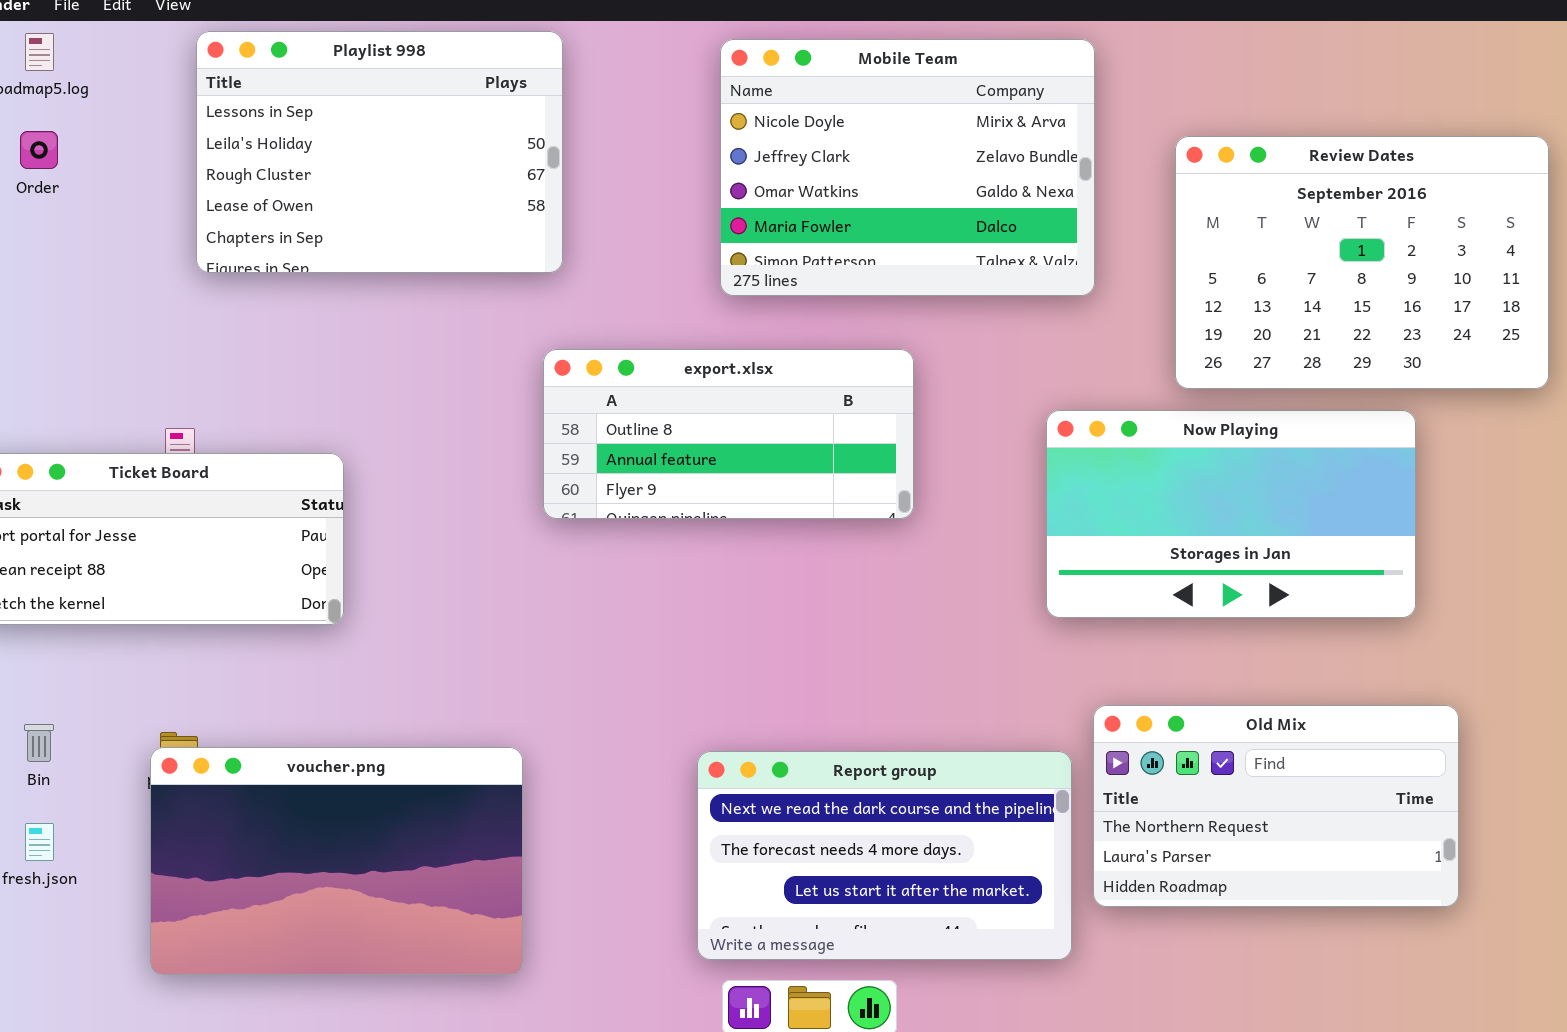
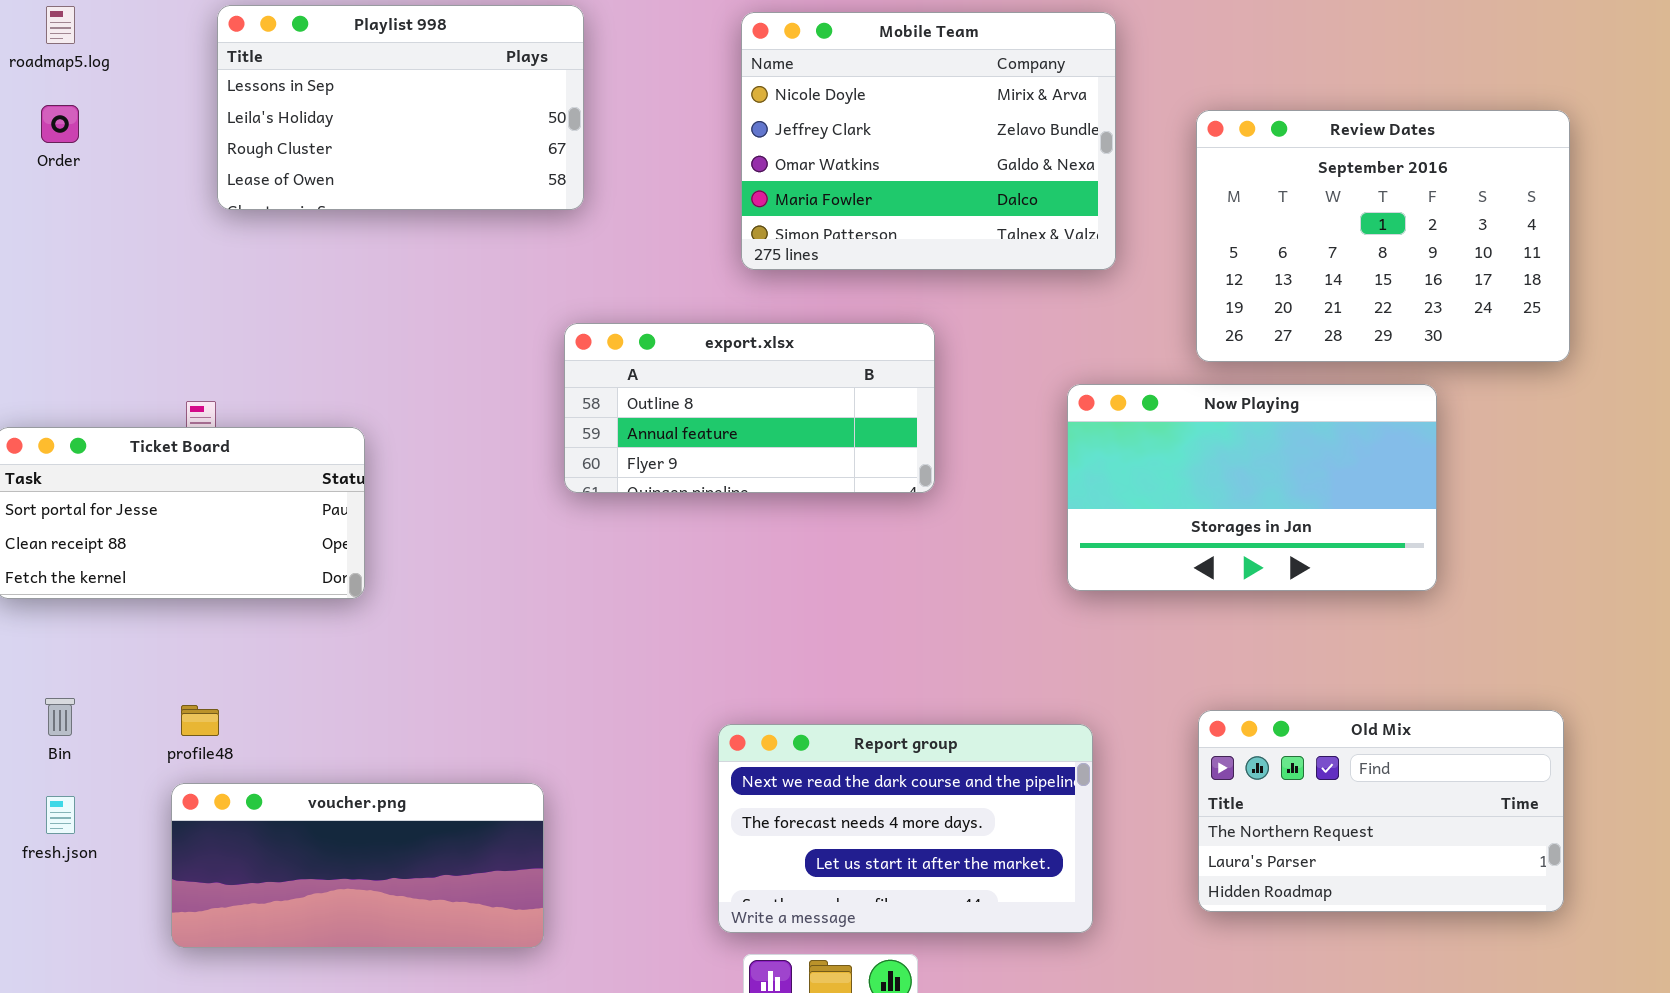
Playlist 998: [196,31,563,273] -> [217,5,584,210], resized
Old Mix: [1093,705,1459,907] -> [1198,710,1564,912], moved
voucher.png: [150,747,523,975] -> [171,783,544,948], resized

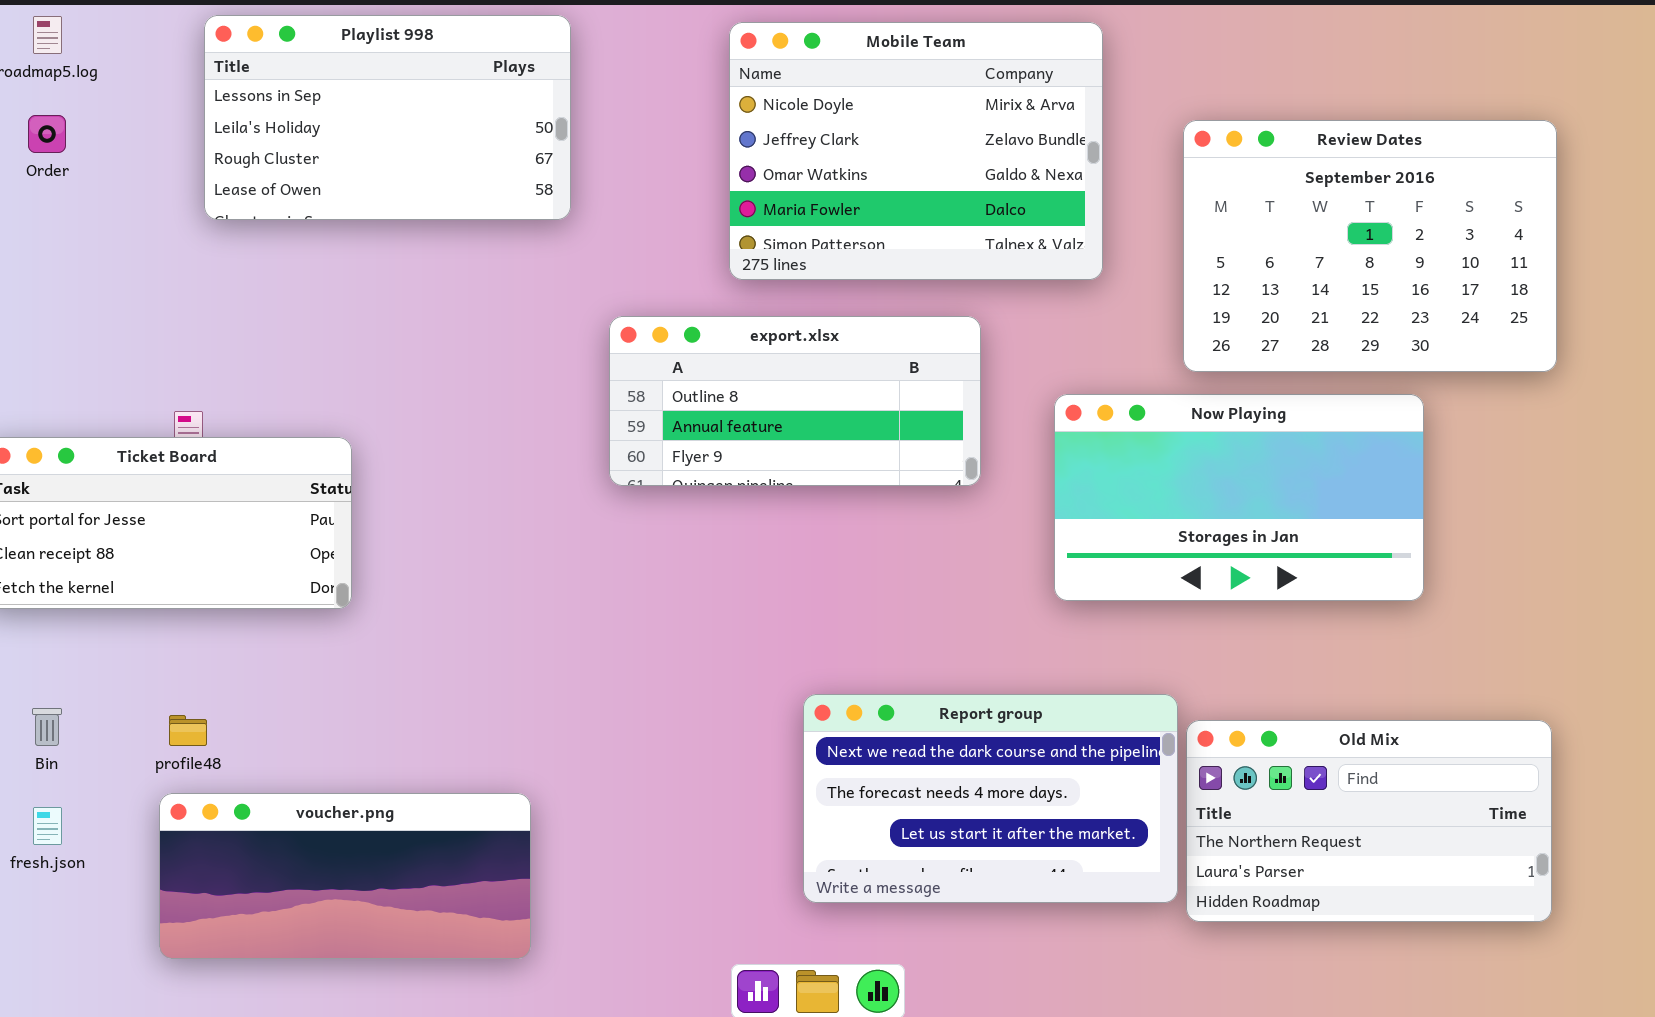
export.xlsx: [564,323,935,493] -> [609,316,981,486], moved
Report group: [718,724,1093,933] -> [803,694,1178,903], moved

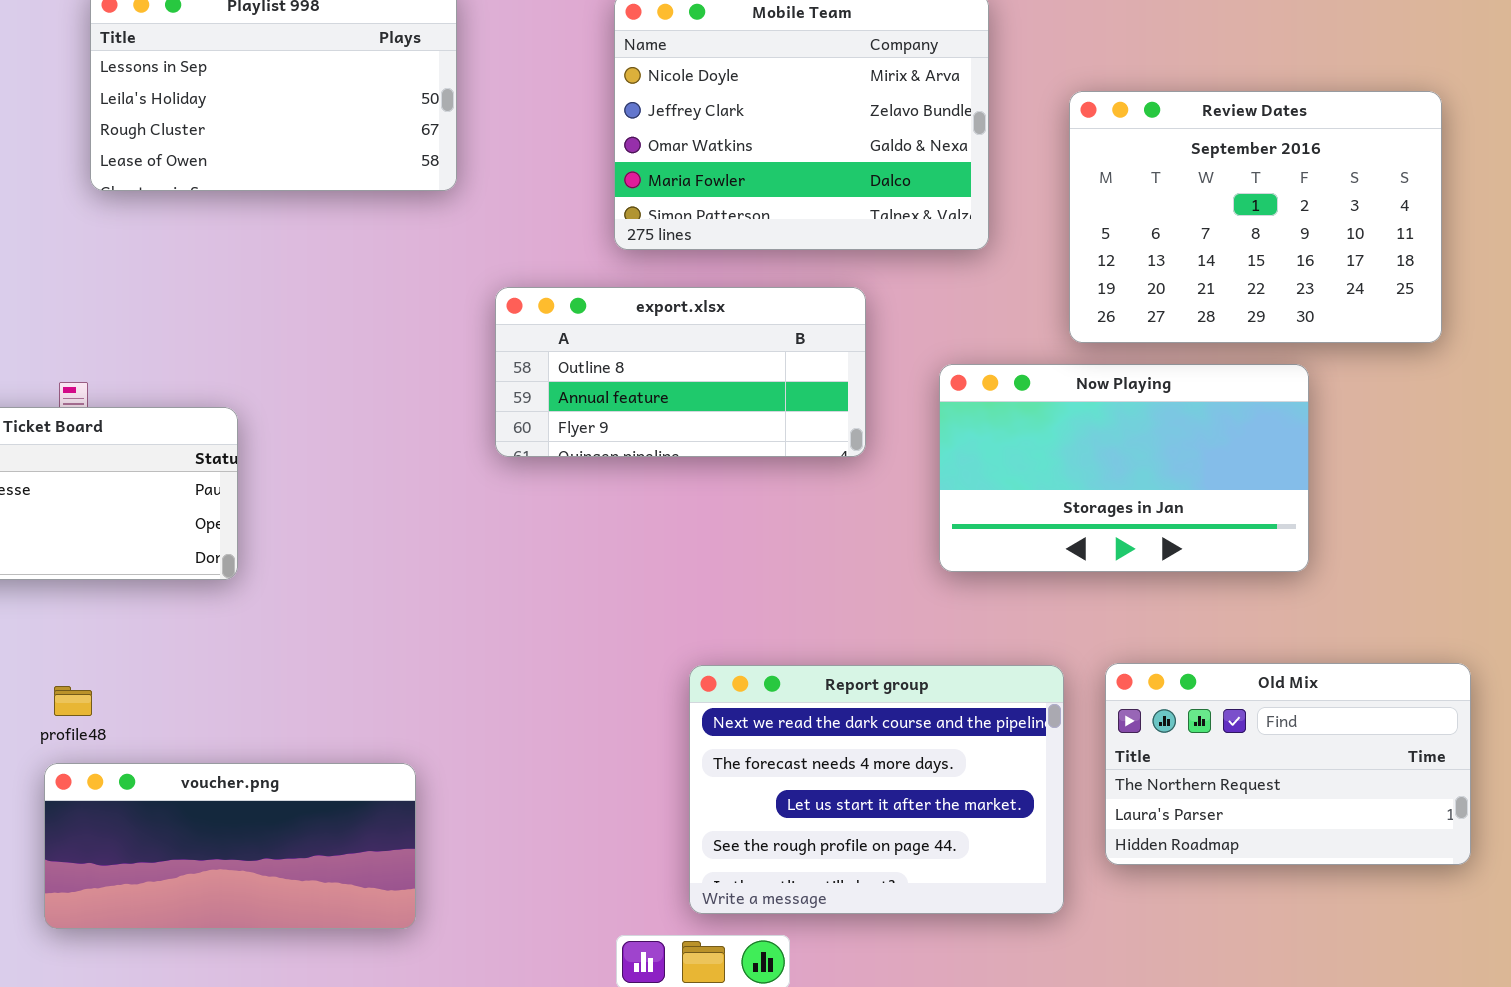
Report group: [803,694,1178,903] -> [689,665,1064,914], resized
Old Mix: [1186,720,1552,922] -> [1105,663,1471,865], moved

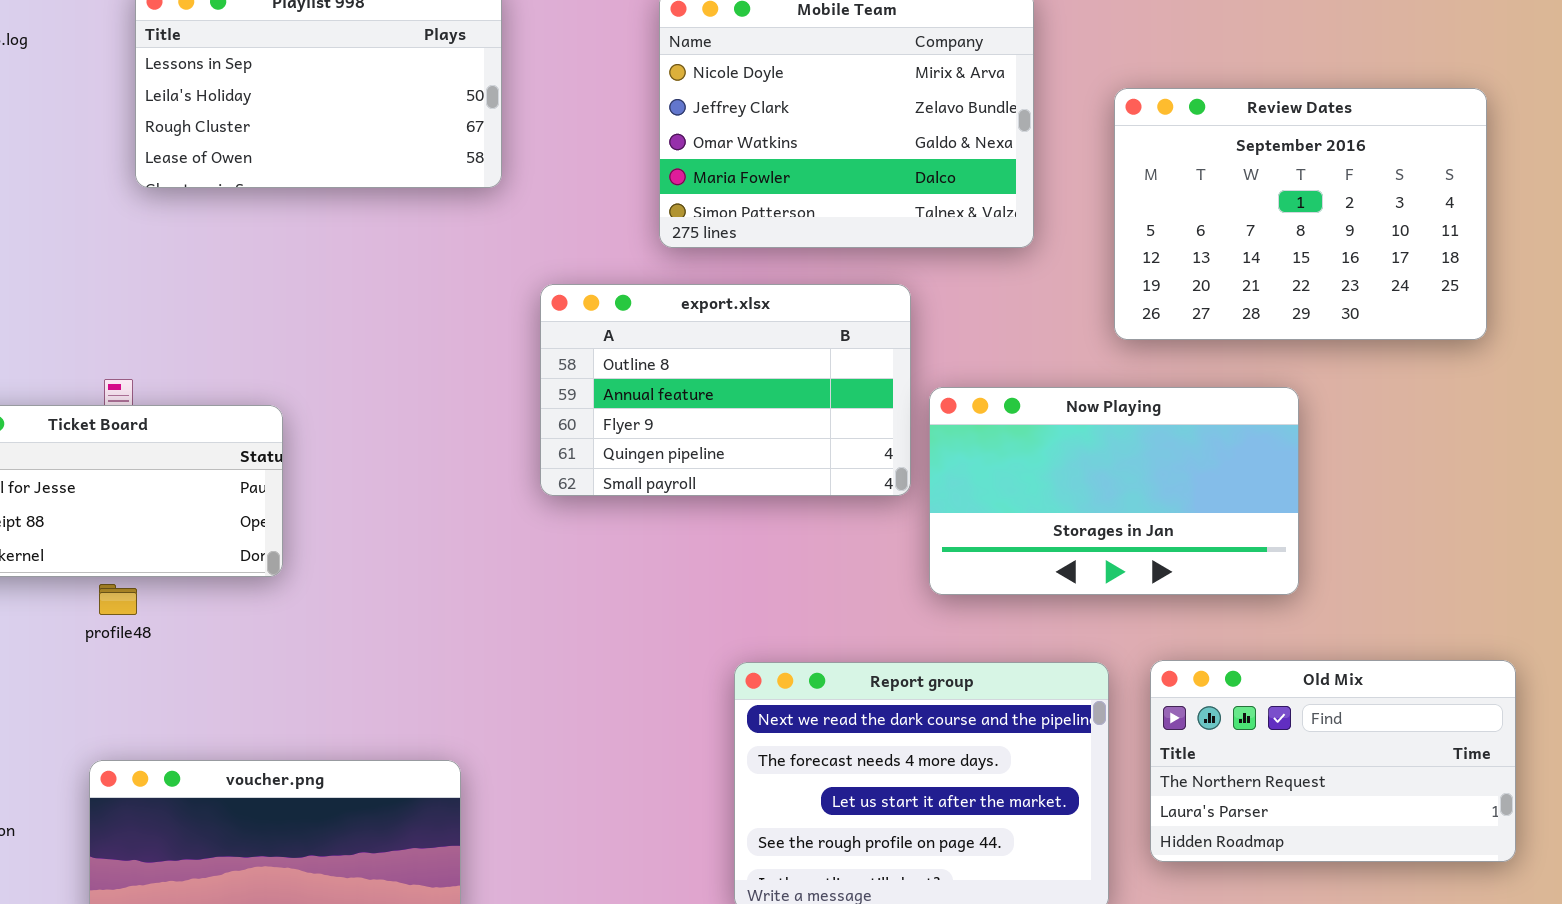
export.xlsx: [495,287,866,457] -> [540,284,911,496], resized
Now Playing: [939,364,1309,572] -> [929,387,1299,595], moved
profile48: [54,686,92,716] -> [99,584,137,615], moved

